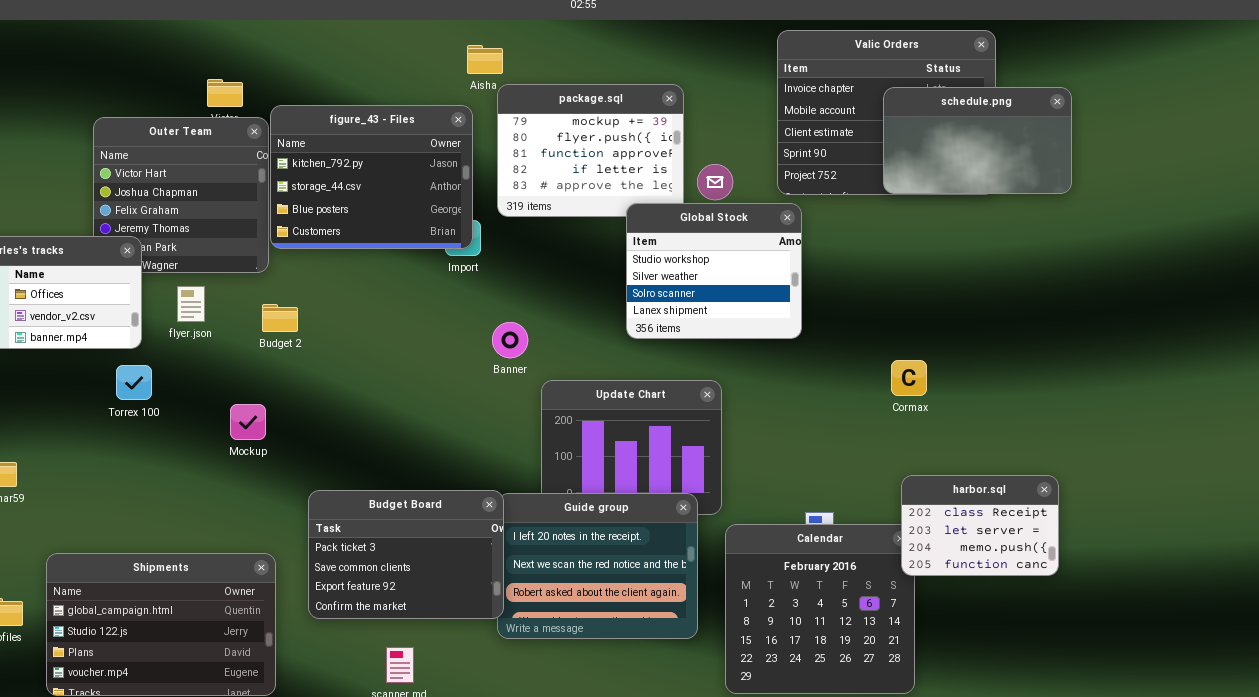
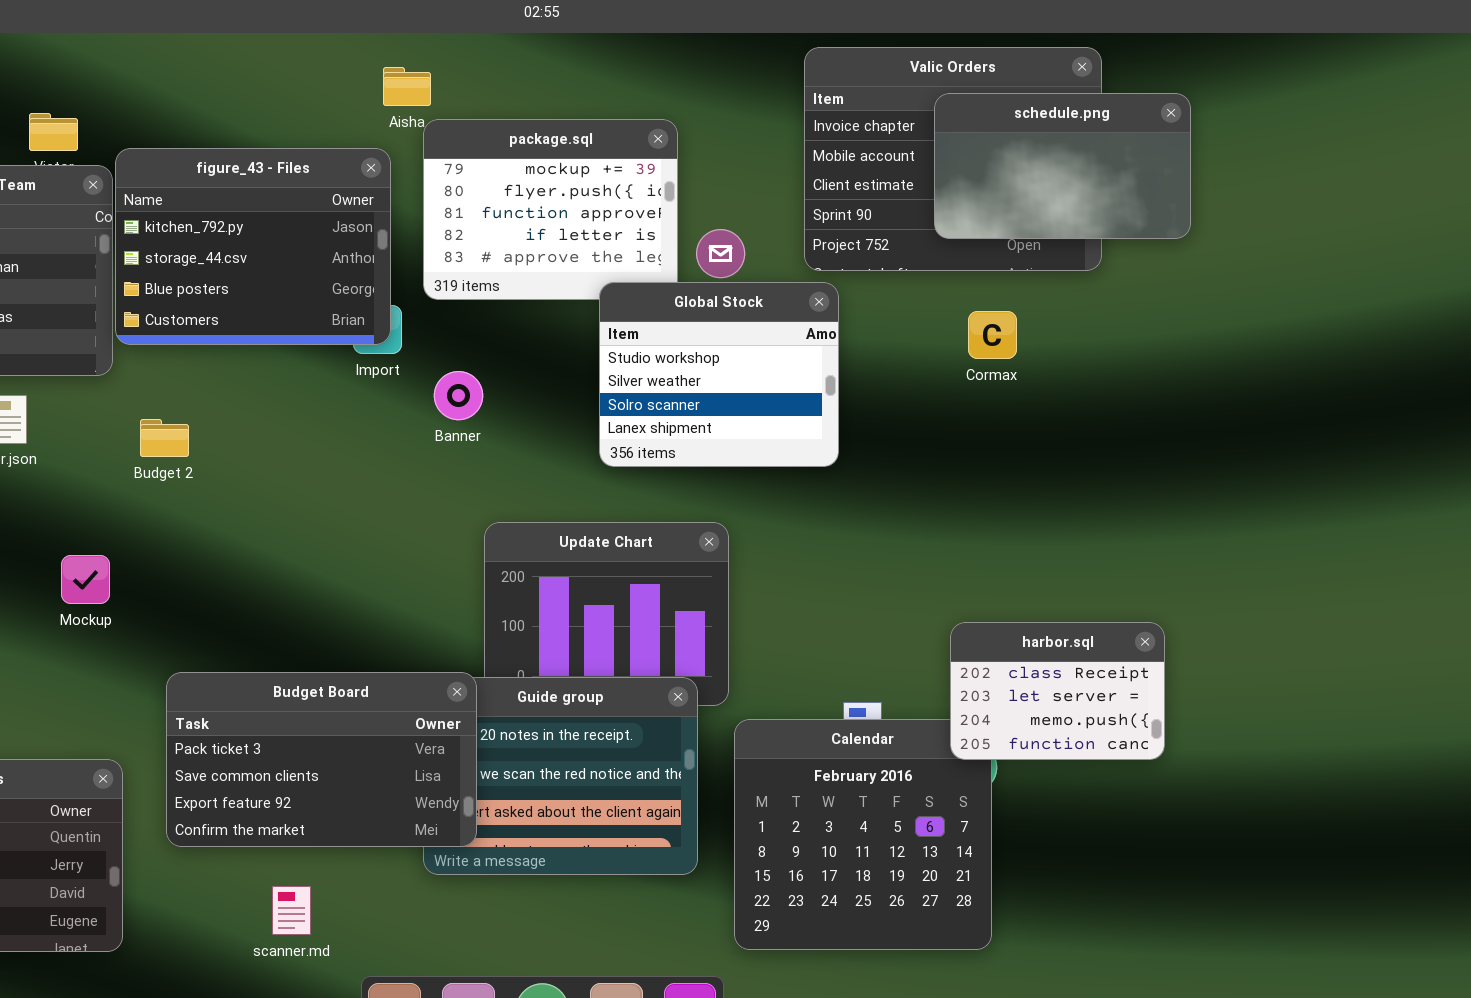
schedule.png: [883,87,1072,194] -> [934,93,1191,239], moved
Budget 2: [262,304,298,332] -> [140,419,189,457], moved
Banner: [492,322,528,358] -> [434,371,483,420], moved
Cormax: [891,360,927,396] -> [968,311,1017,359], moved
harbor.sql: [901,475,1059,576] -> [950,622,1165,760], moved
Budget Board: [308,490,504,619] -> [166,672,477,847], resized

